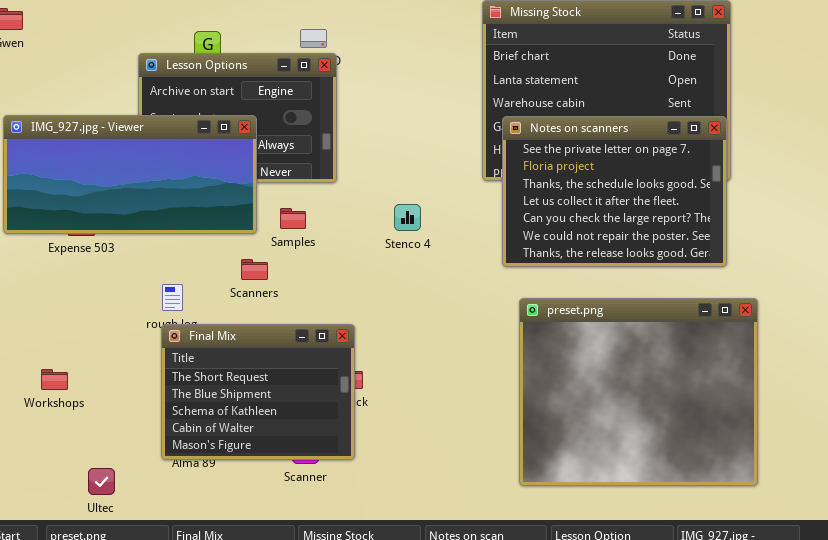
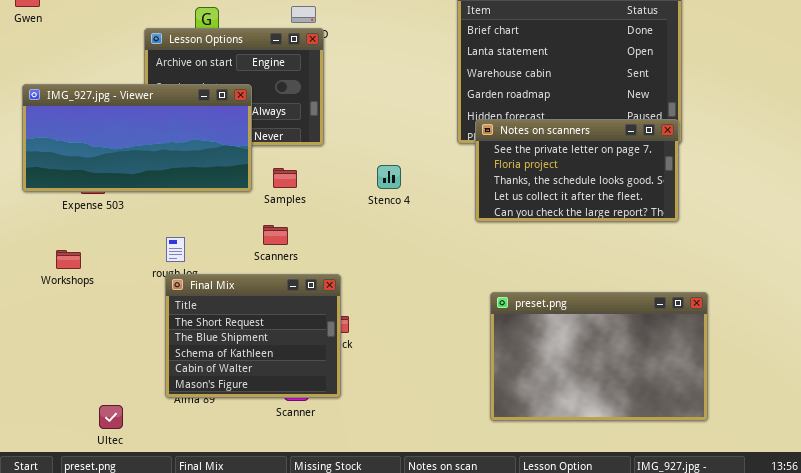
Notes on scanners: [502,116,727,267] -> [475,119,679,222], resized
Scanners: [241,259,268,280] -> [263,225,288,245], moved
preset.png: [519,298,758,486] -> [490,292,708,421], resized
Workshops: [41,369,68,390] -> [56,250,81,269], moved

